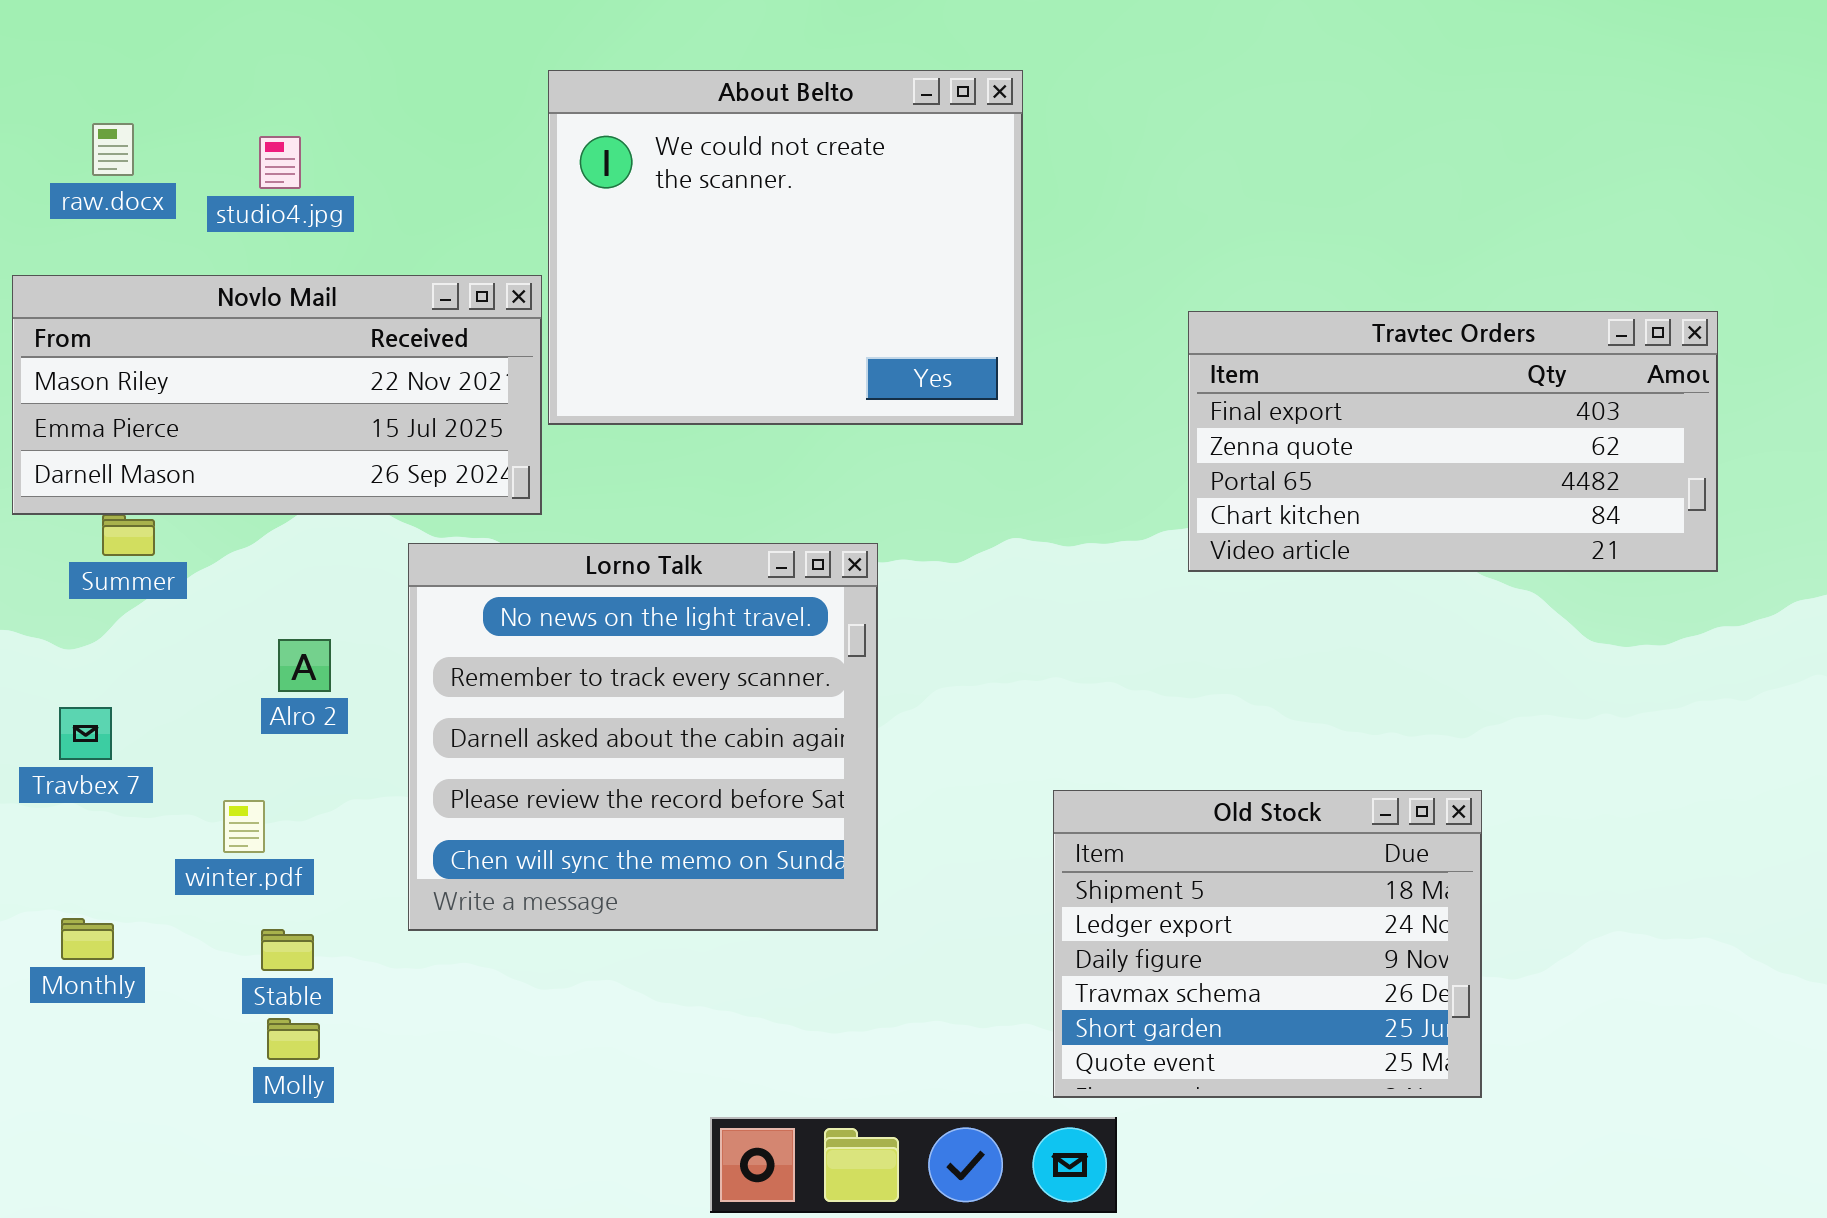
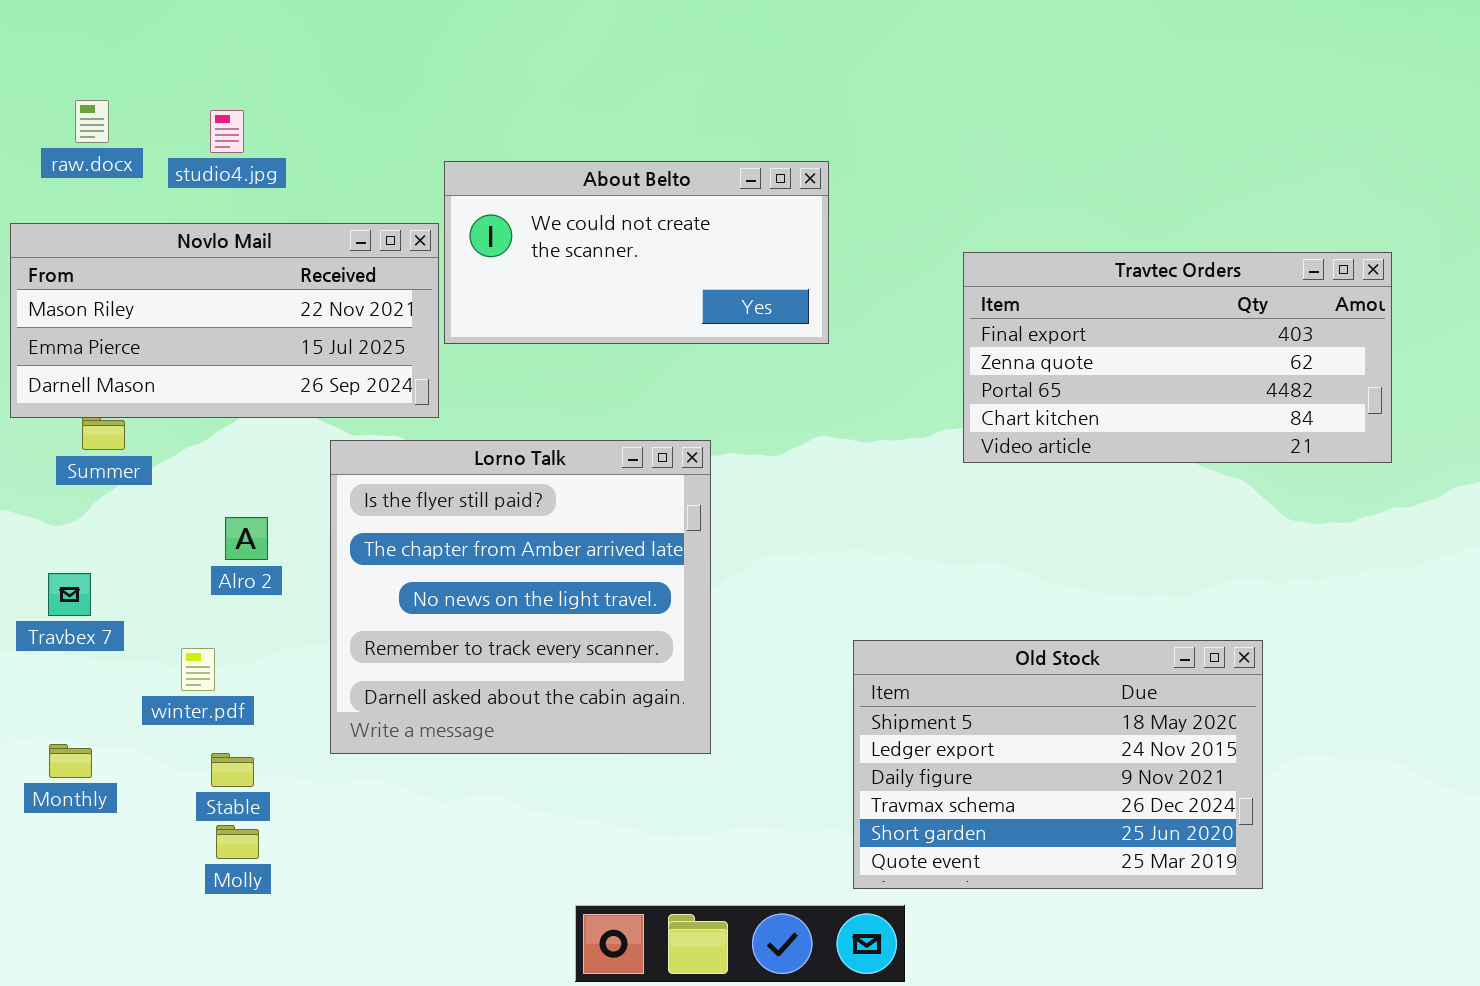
About Belto: [548,70,1023,425] -> [444,161,829,344], resized
Lorno Talk: [408,543,878,931] -> [330,440,711,754], scrolled up 2 rows
Old Stock: [1053,790,1482,1098] -> [853,640,1263,889], resized

